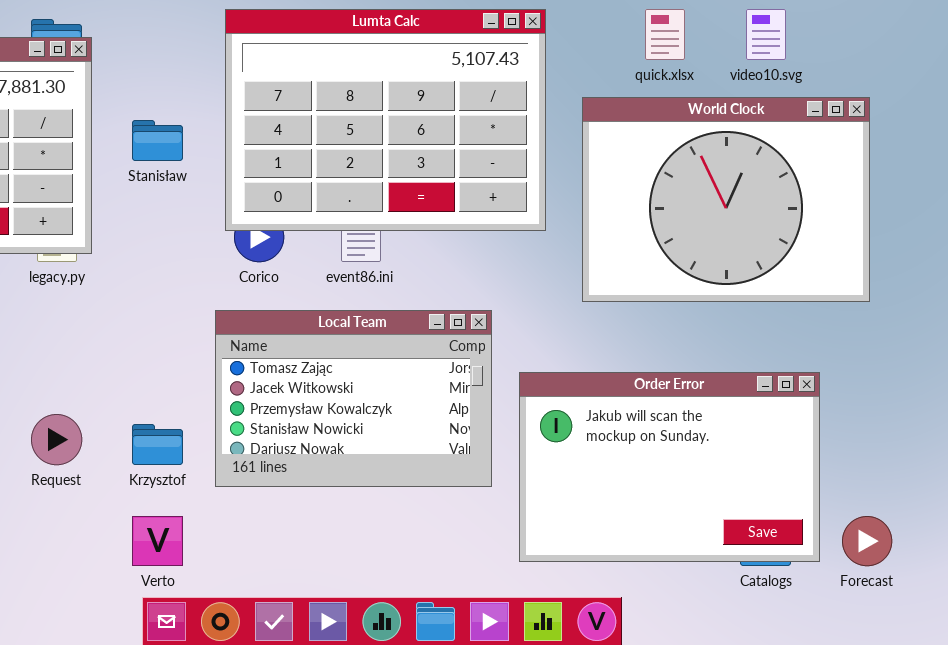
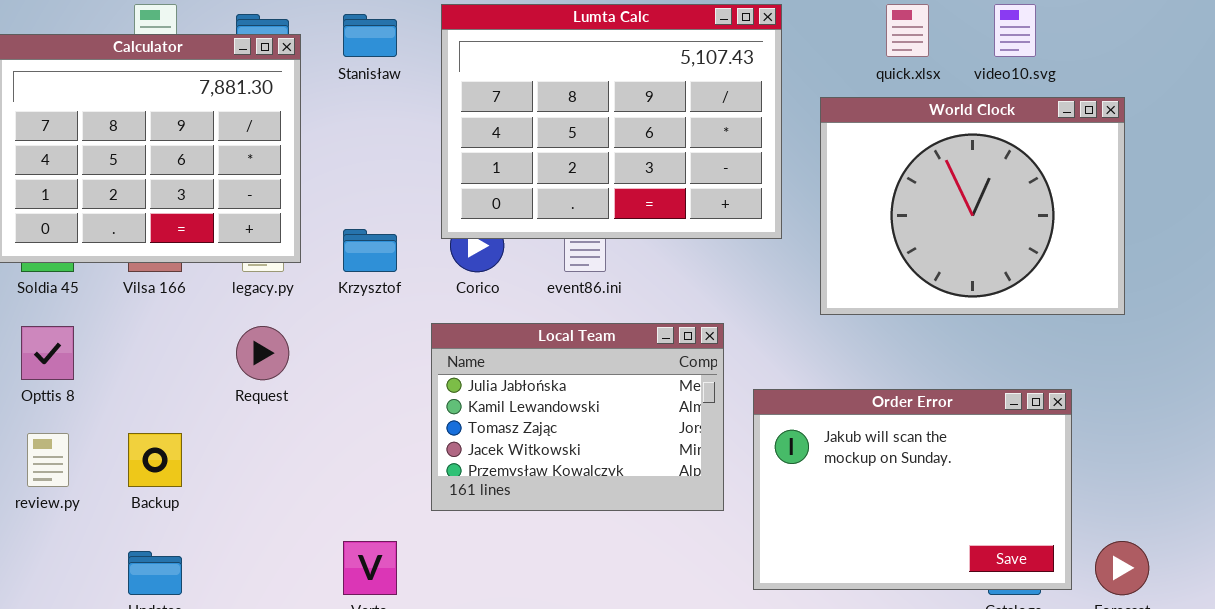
Stanisław: [132,120,183,161] -> [343,14,397,57], moved
Local Team: [215,310,492,487] -> [431,323,724,511], scrolled up 2 rows
Request: [31,414,82,465] -> [236,326,289,380], moved
Krzysztof: [132,424,183,465] -> [343,229,397,272], moved

